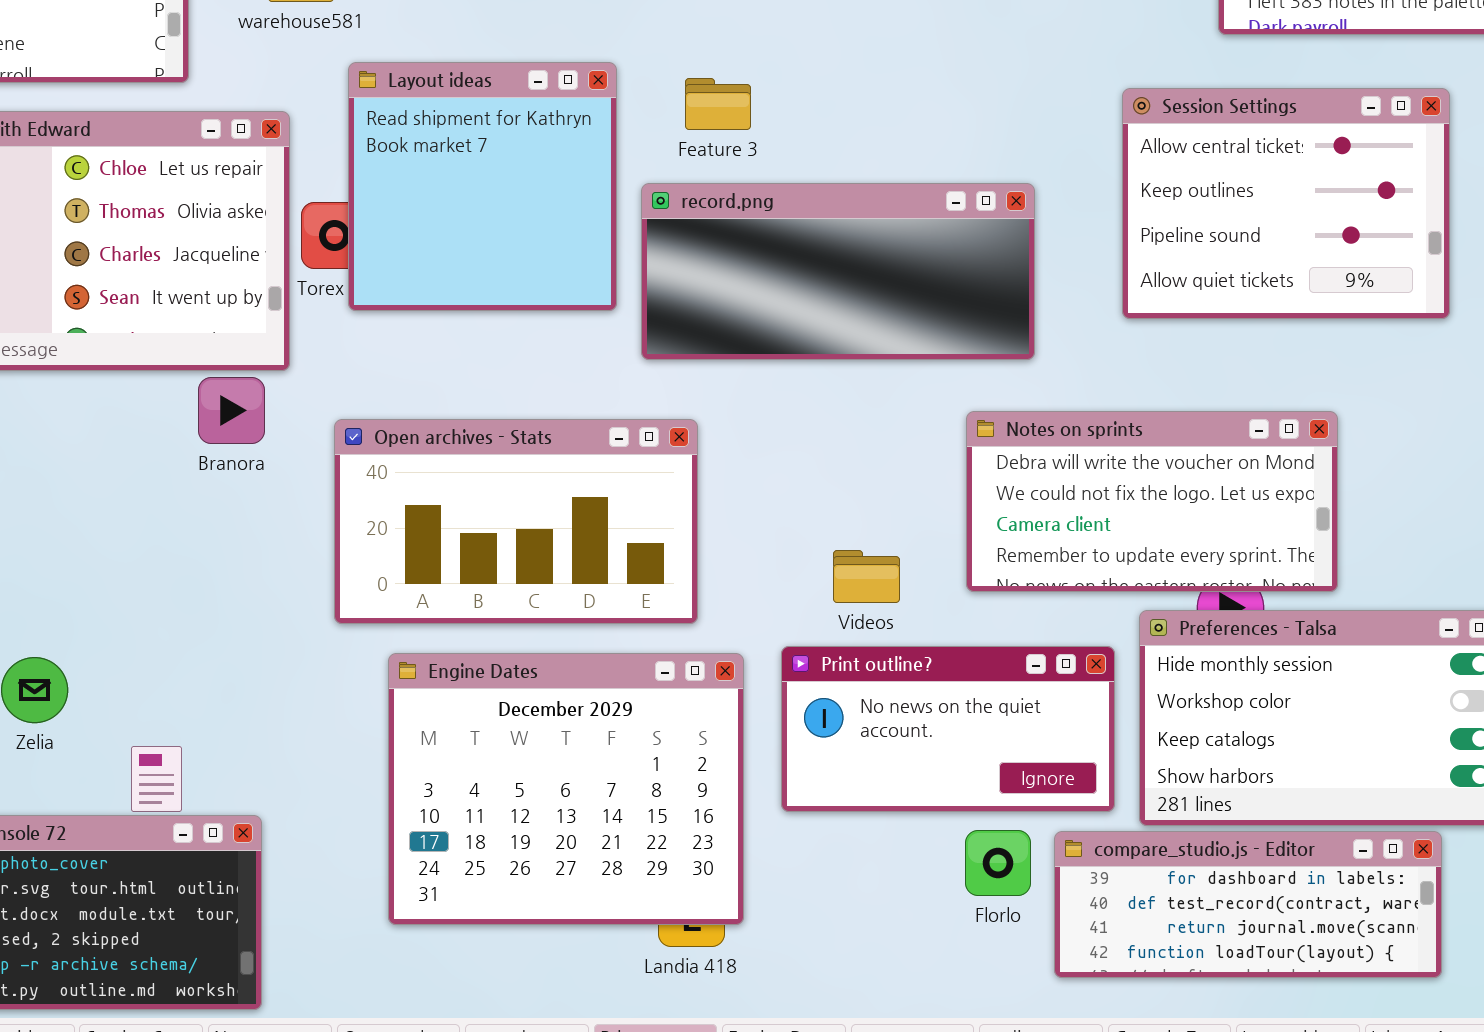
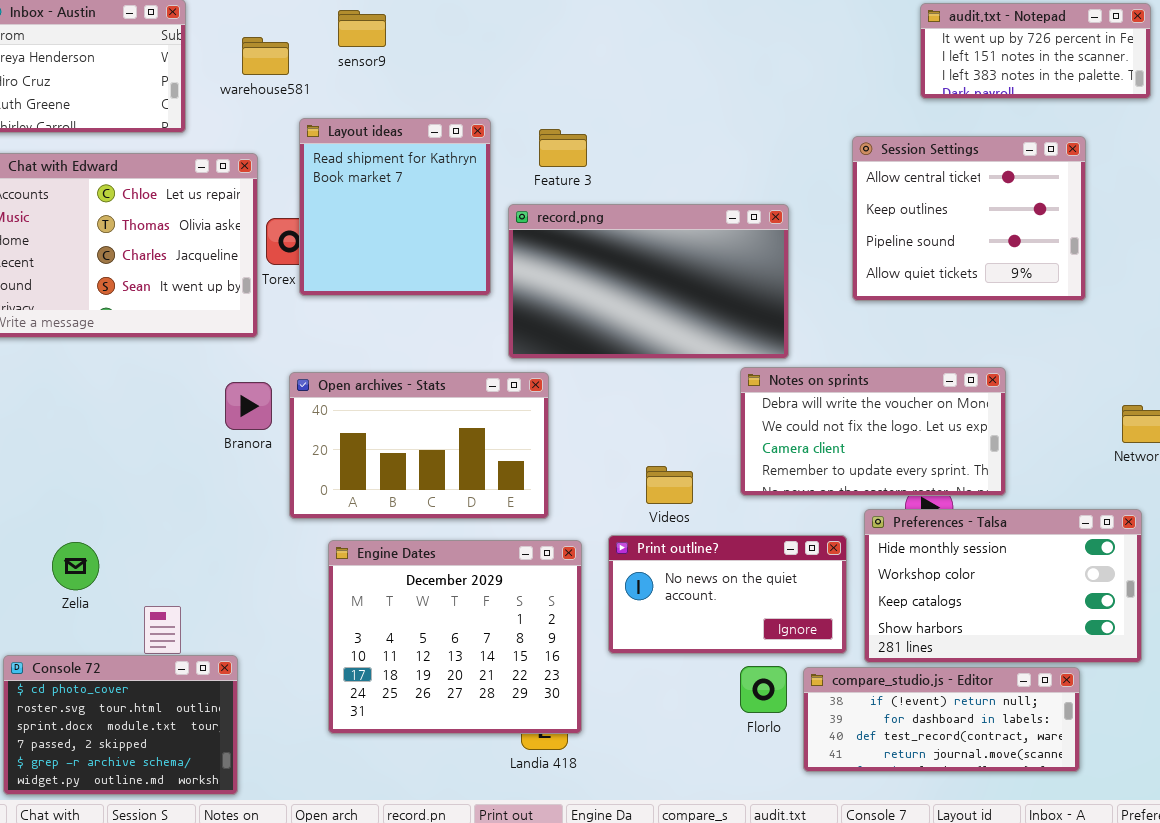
record.png: [641,183,1035,360] -> [508,204,789,359], resized
Branora: [198,377,265,444] -> [225,382,272,430], moved
compare_studio.js - Editor: [1054,831,1442,978] -> [803,667,1080,772], scrolled up 1 row

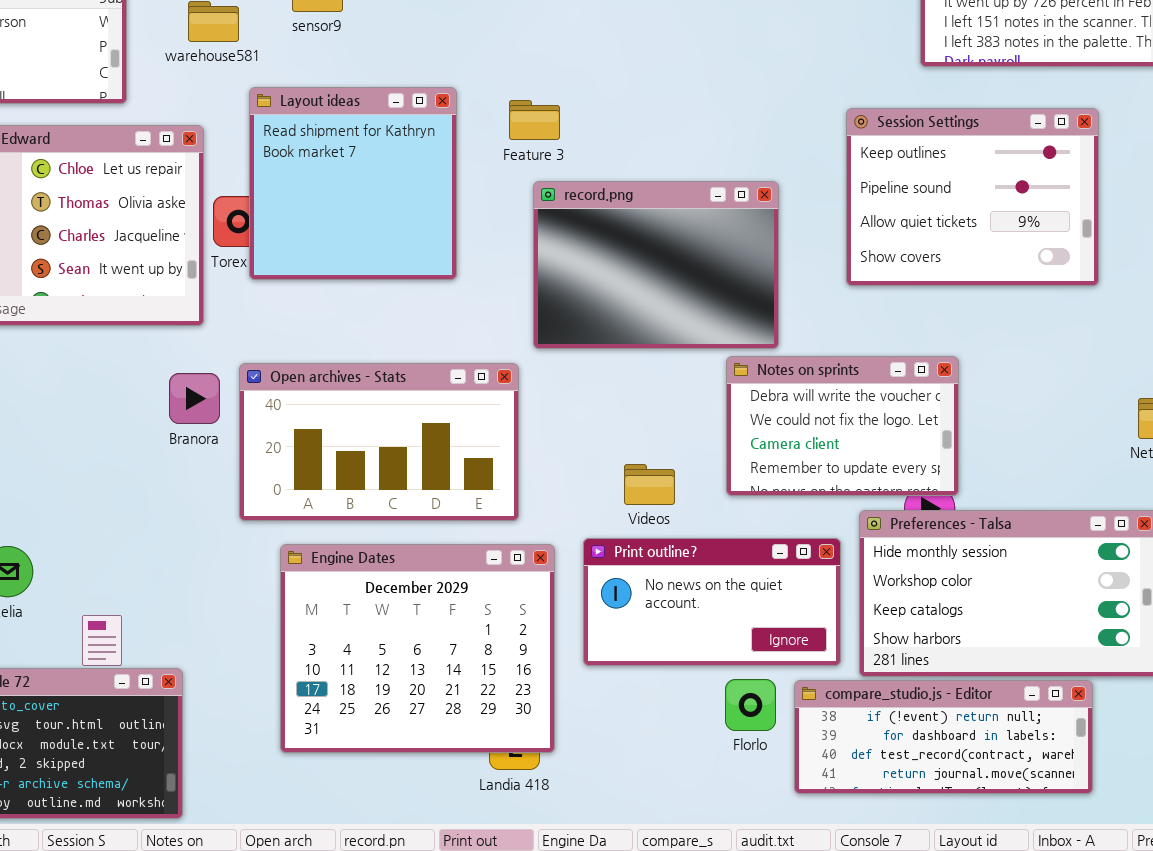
Session Settings: [852,136,1086,301] -> [846,108,1099,286], scrolled down 1 row
record.png: [508,204,789,359] -> [533,181,779,349], resized
Notes on sprints: [740,367,1006,496] -> [726,356,959,496], resized

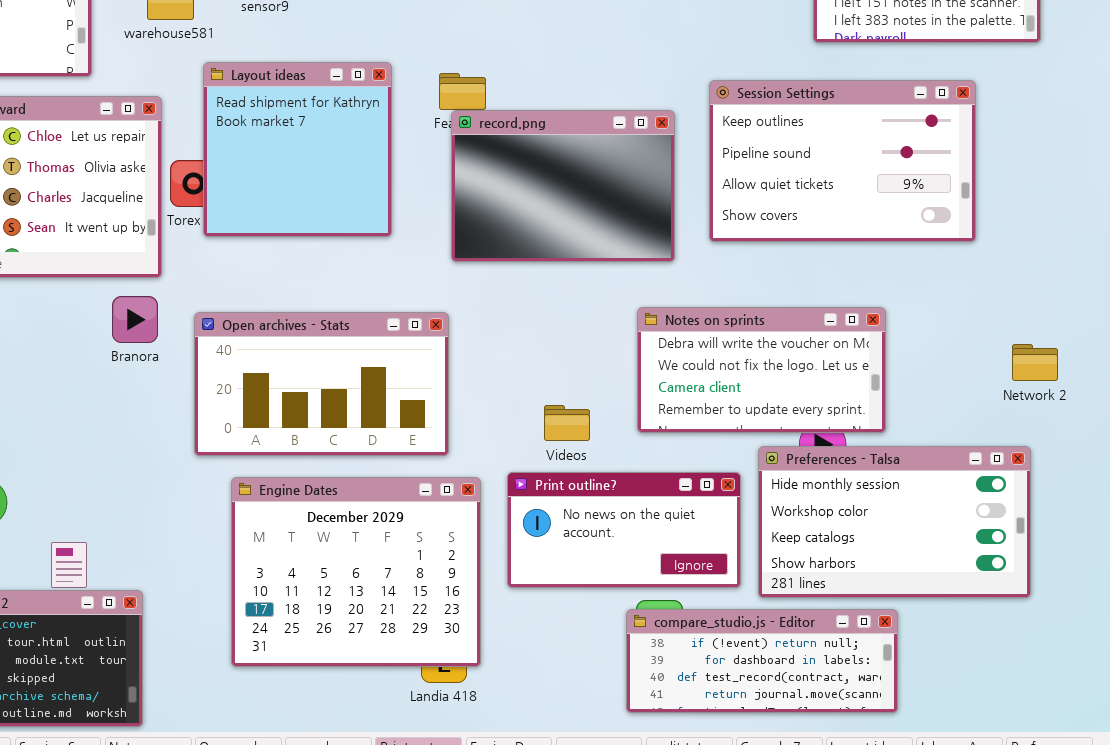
Session Settings: [846,108,1099,286] -> [709,80,976,242], resized
record.png: [533,181,779,349] -> [451,110,675,262], moved
Notes on sprints: [726,356,959,496] -> [637,307,886,433], resized
Branora: [169,373,220,424] -> [112,296,158,343], moved
compare_studio.js - Editor: [794,680,1093,794] -> [626,609,898,713], moved

